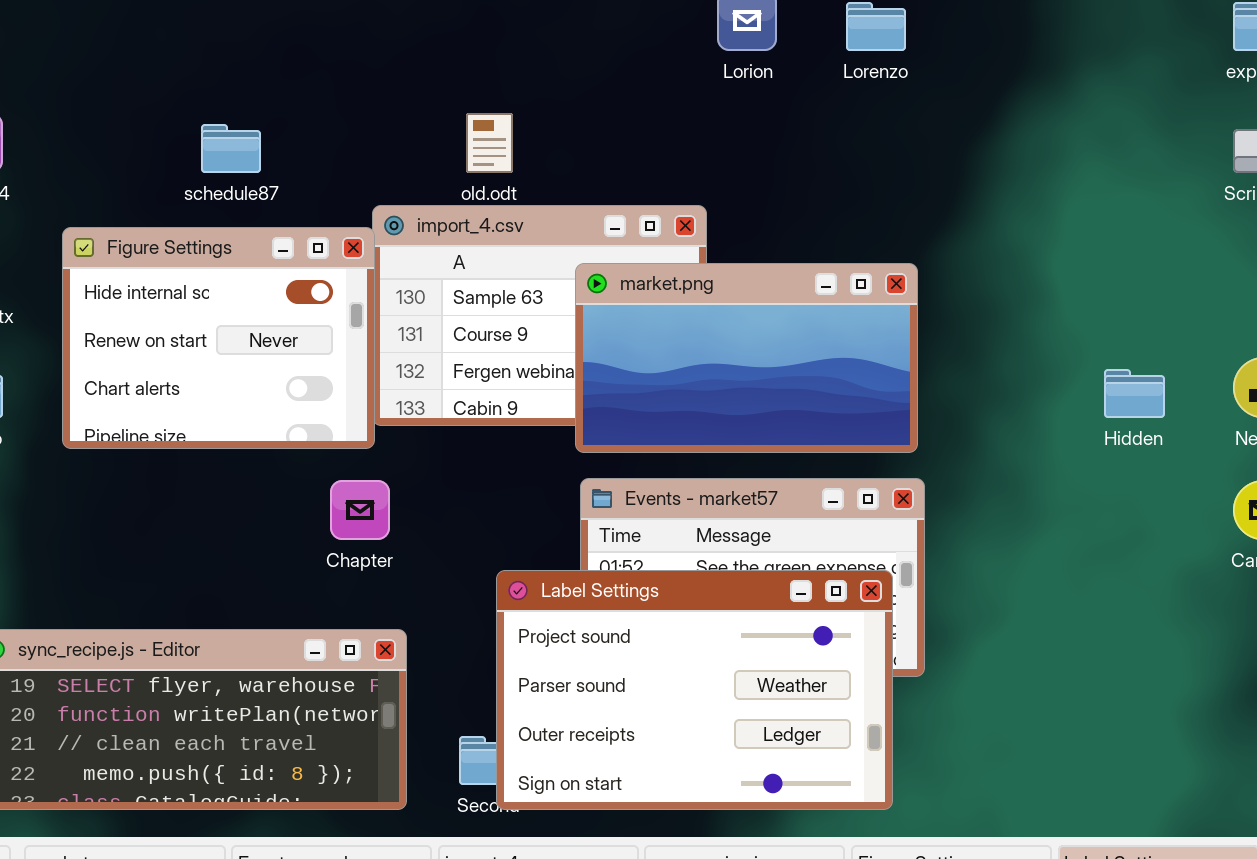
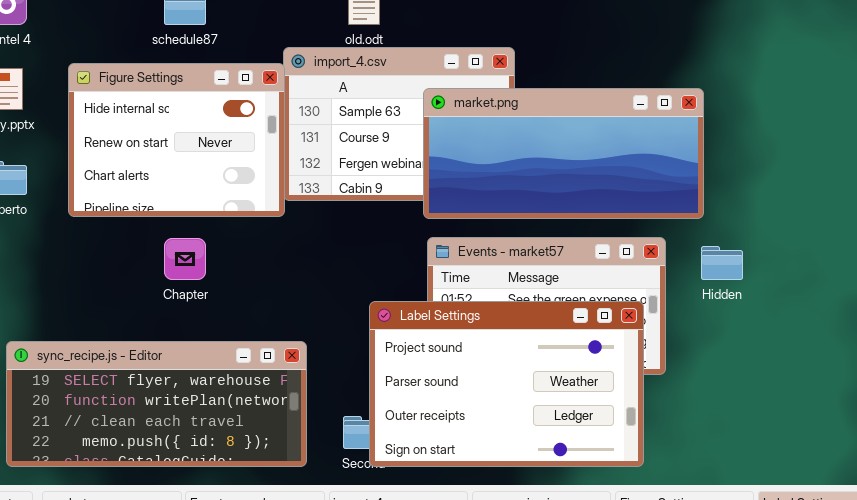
market.png: [575,263,918,453] -> [423,88,704,219], resized
Hidden: [1104,369,1165,418] -> [701,246,743,280], moved
Chapter: [330,480,390,540] -> [164,238,206,280], moved

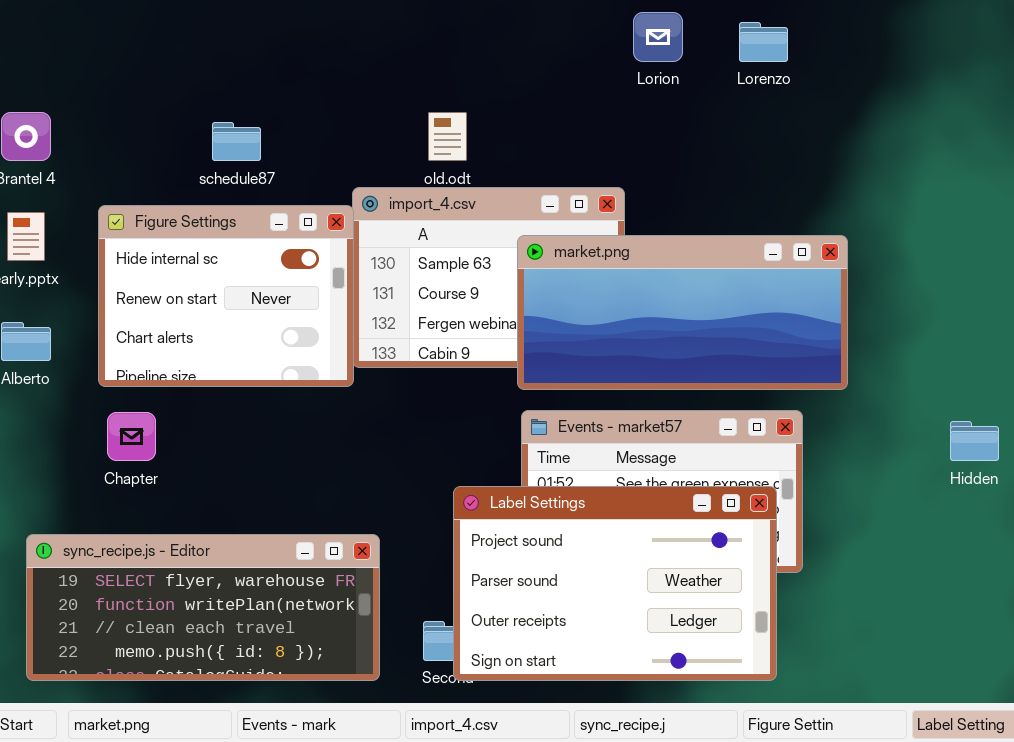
Chapter: [164,238,206,280] -> [107,412,156,461], moved
Hidden: [701,246,743,280] -> [950,421,999,461], moved

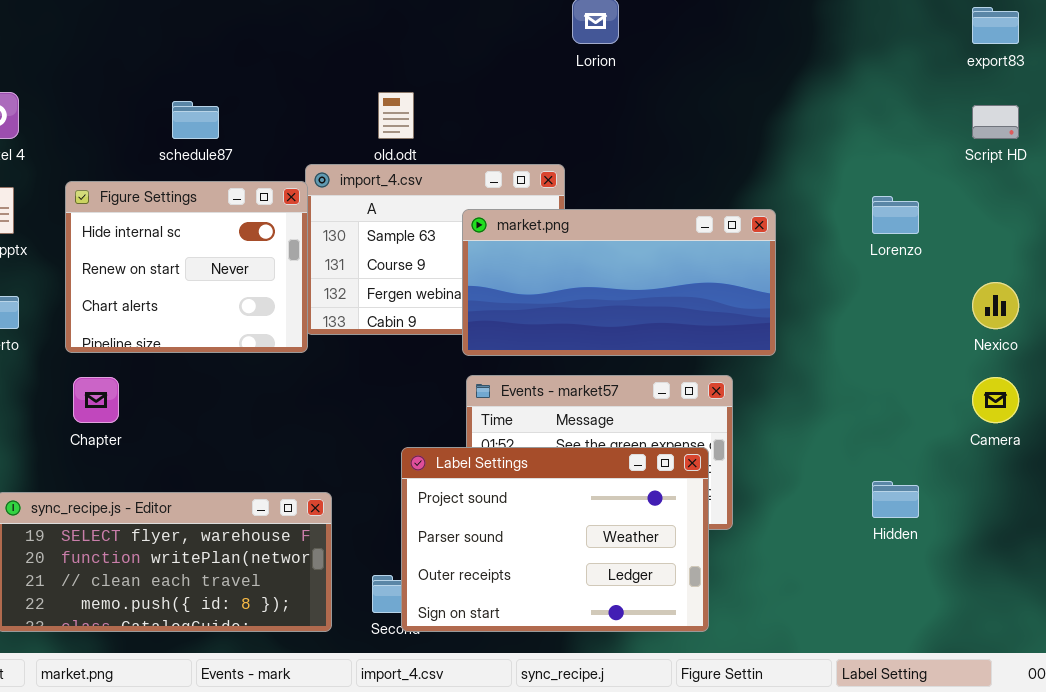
Lorenzo: [739,22,788,62] -> [872,196,919,234], moved
Hidden: [950,421,999,461] -> [872,481,919,518], moved

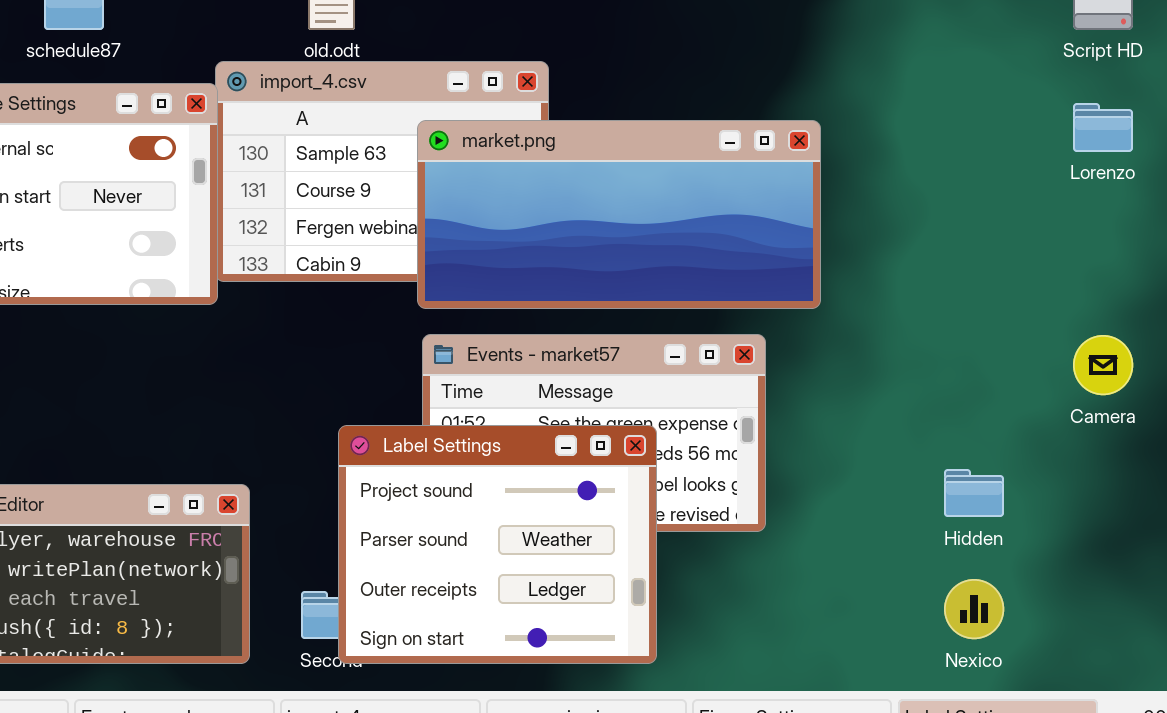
Lorenzo: [872,196,919,234] -> [1073,103,1133,152], moved
Nexico: [972,282,1019,329] -> [944,579,1004,639], moved
Label Settings: [401,447,709,632] -> [338,425,657,664], resized

